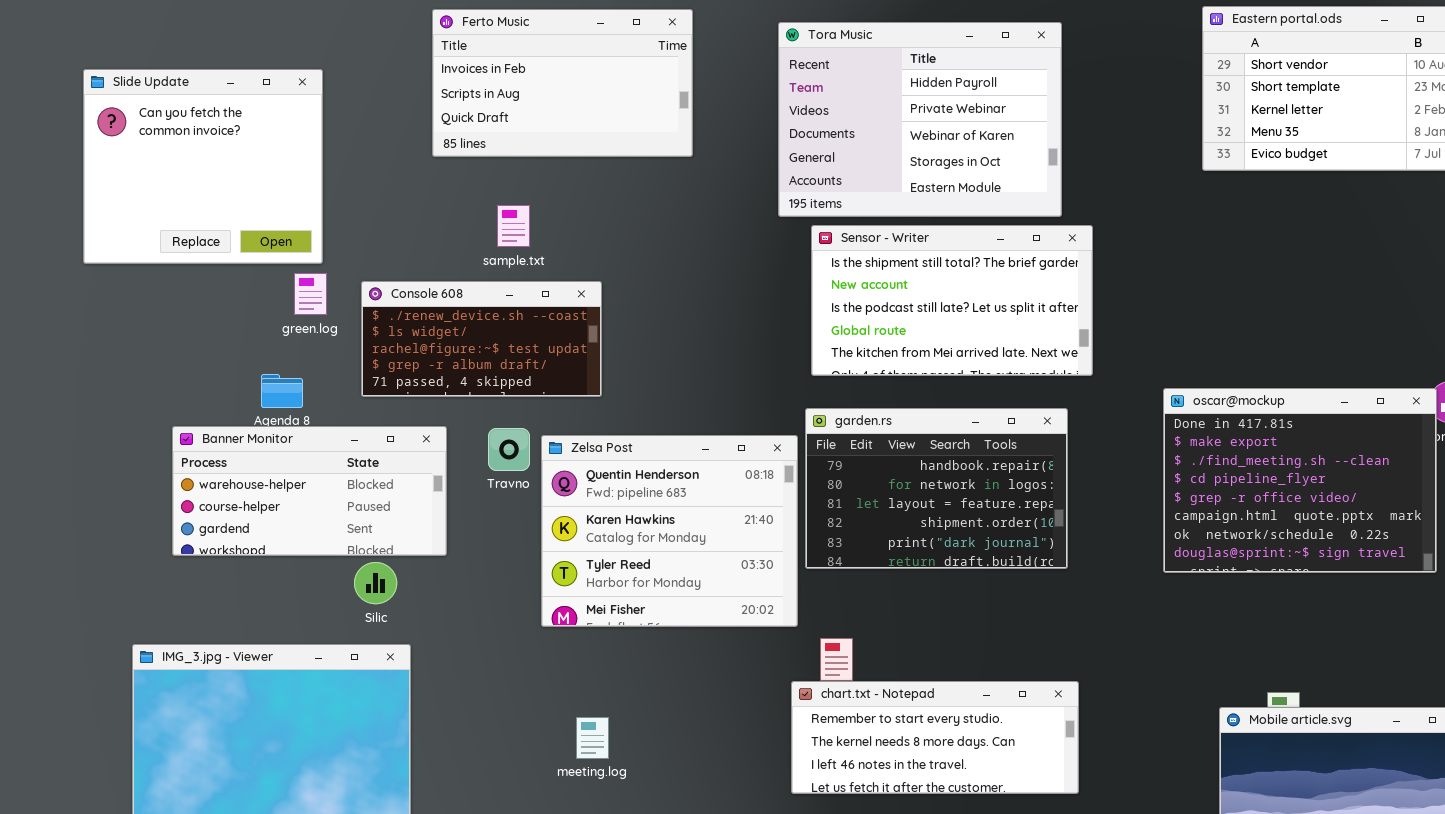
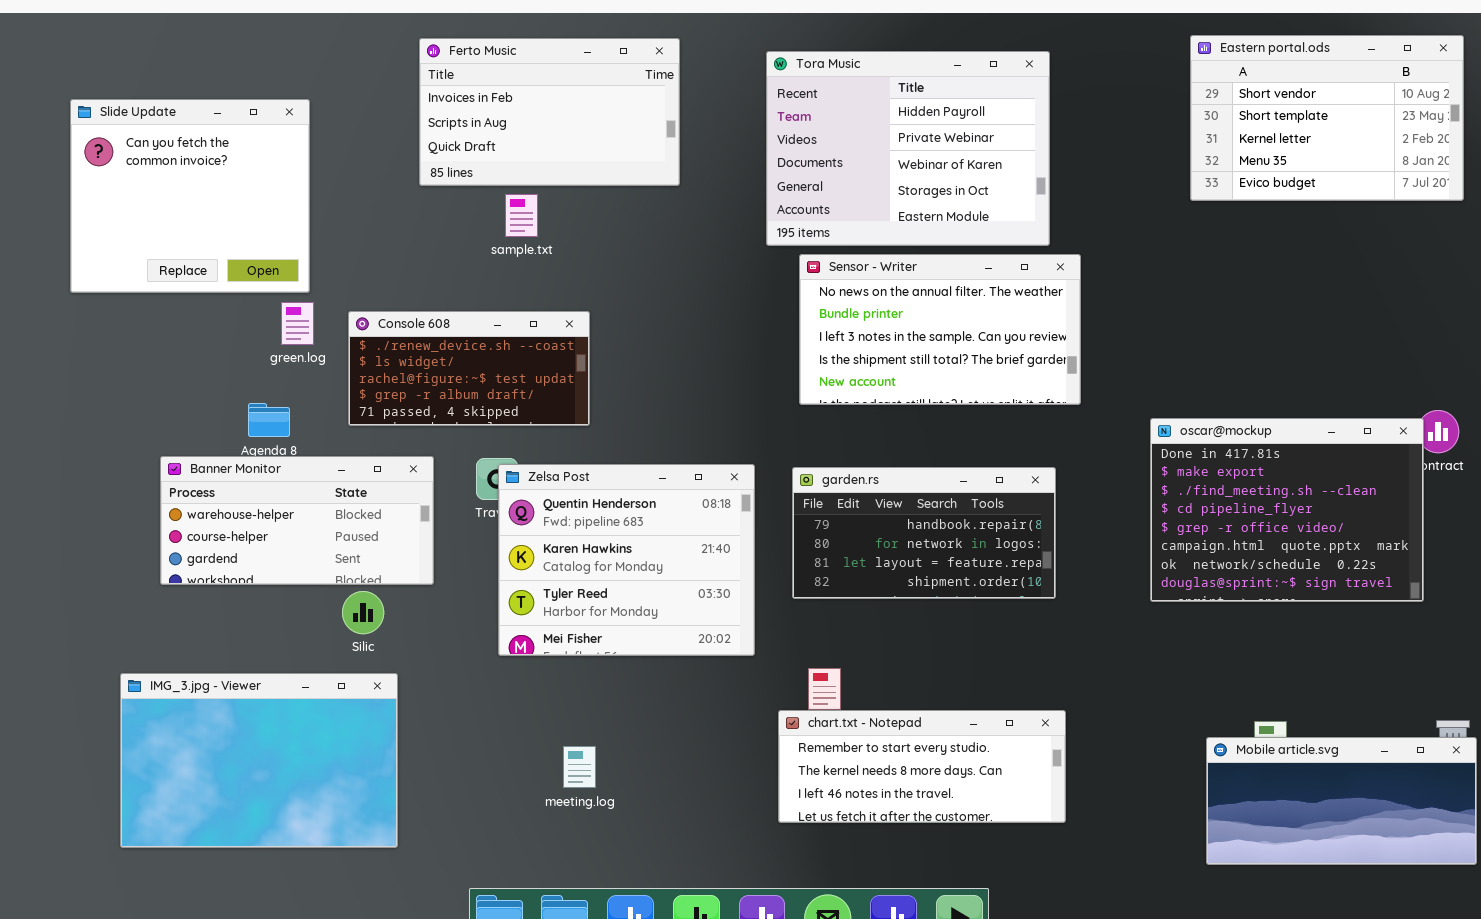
sample.txt: [497,205,530,247] -> [505,194,538,237], moved
Sensor - Writer: [811,225,1093,376] -> [799,254,1081,405], scrolled up 3 rows
garden.rs: [805,408,1068,569] -> [792,467,1056,599], resized
Zelsa Post: [541,435,798,627] -> [498,464,755,656], moved

